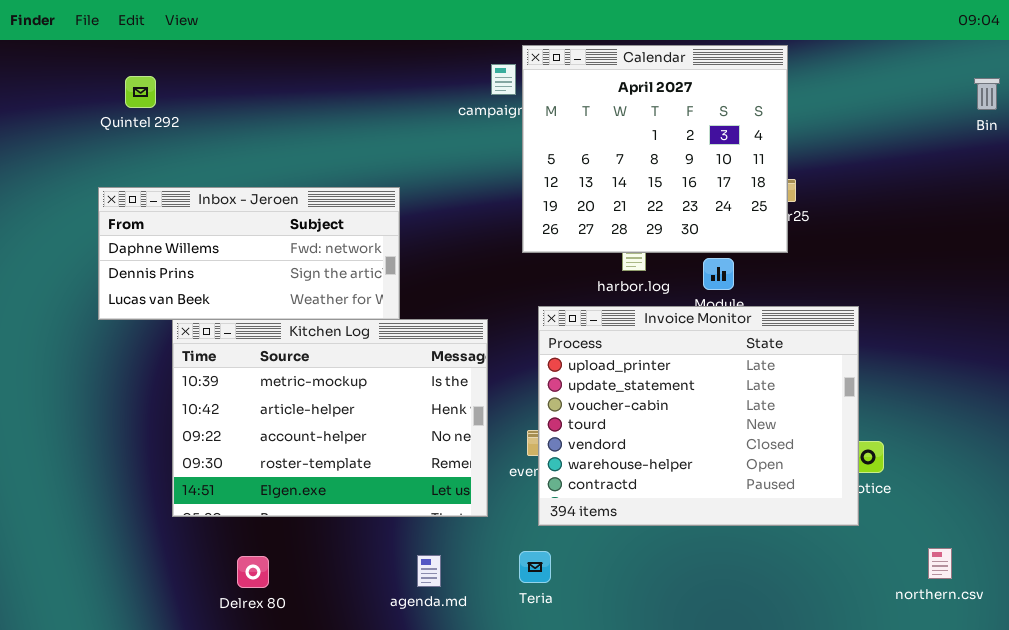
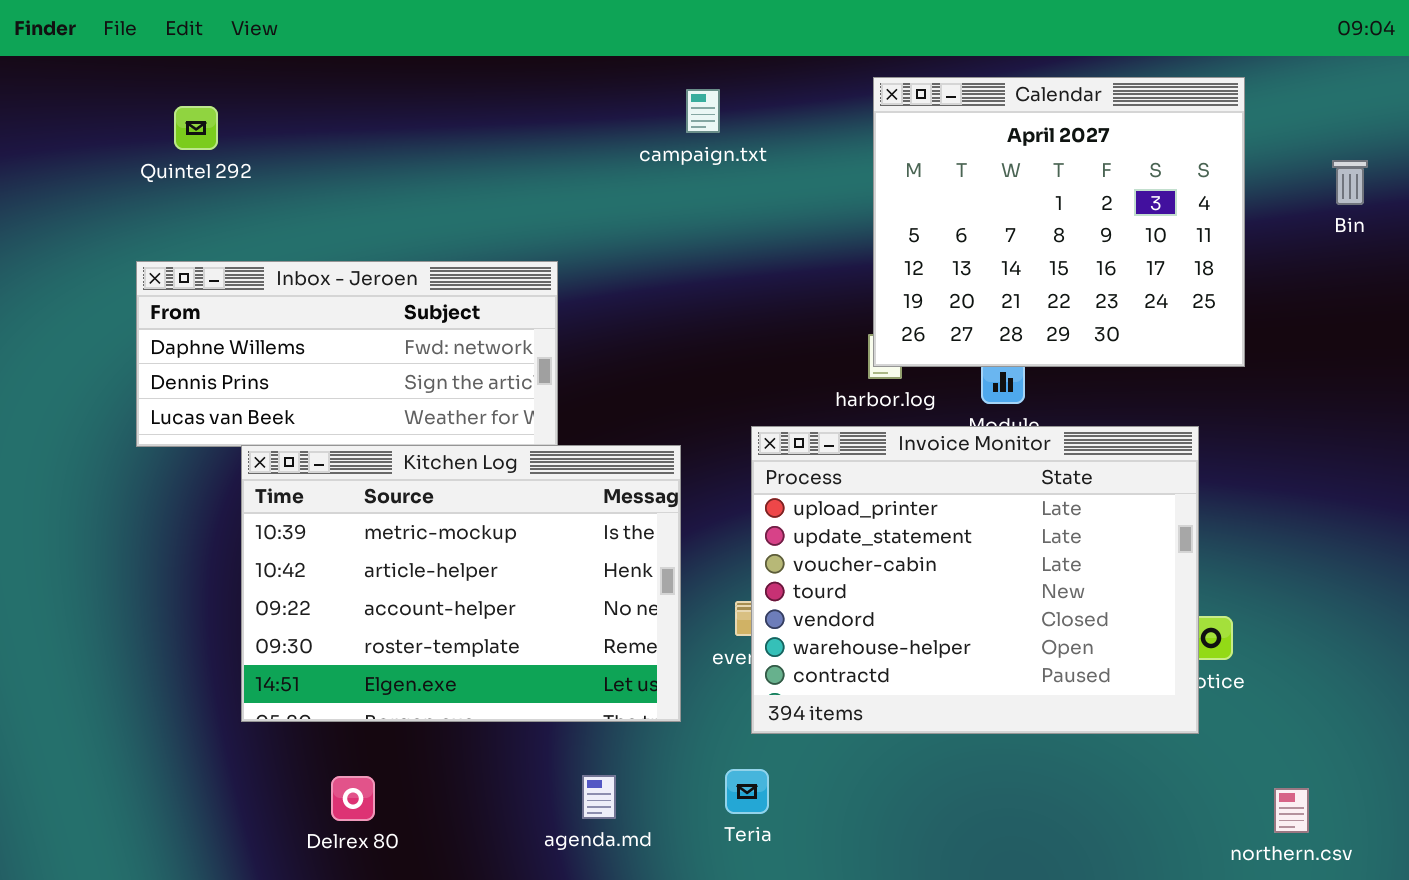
Calendar: [522,45,788,253] -> [873,77,1245,367], moved
Bin: [974,78,1000,110] -> [1332,160,1368,205], moved
northern.csv: [928,548,952,579] -> [1274,788,1309,833], moved

